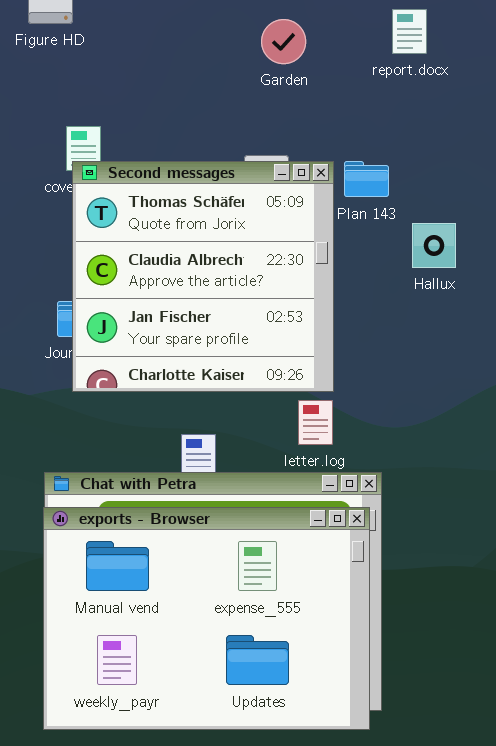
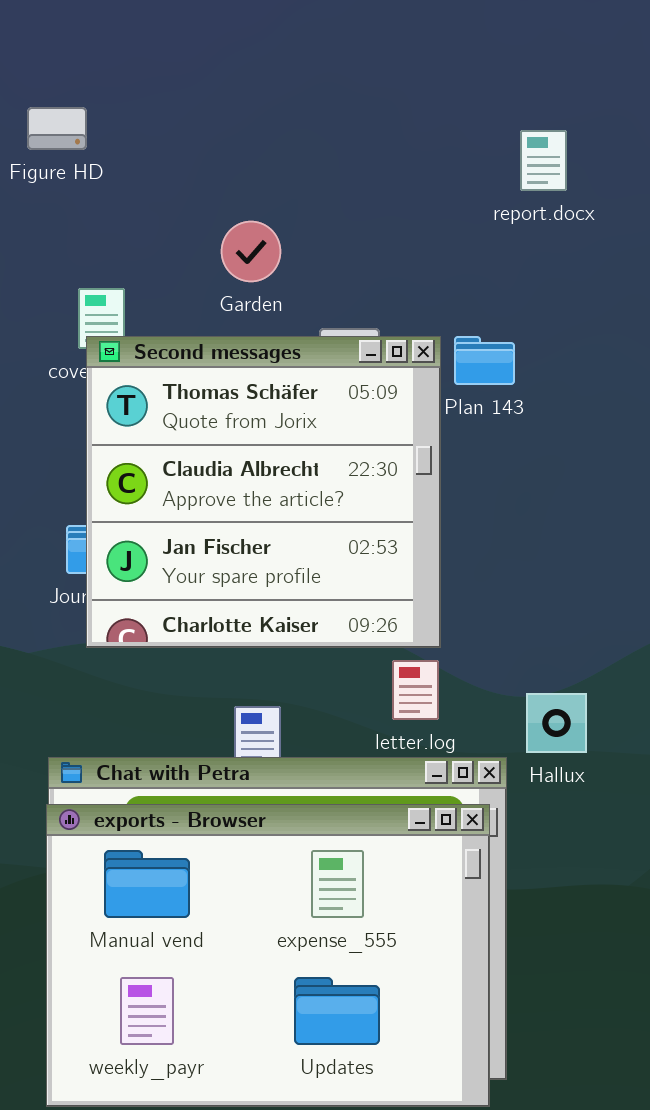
Garden: [261,19,306,64] -> [221,221,281,282], moved
Hallux: [412,223,456,268] -> [526,693,587,753], moved

